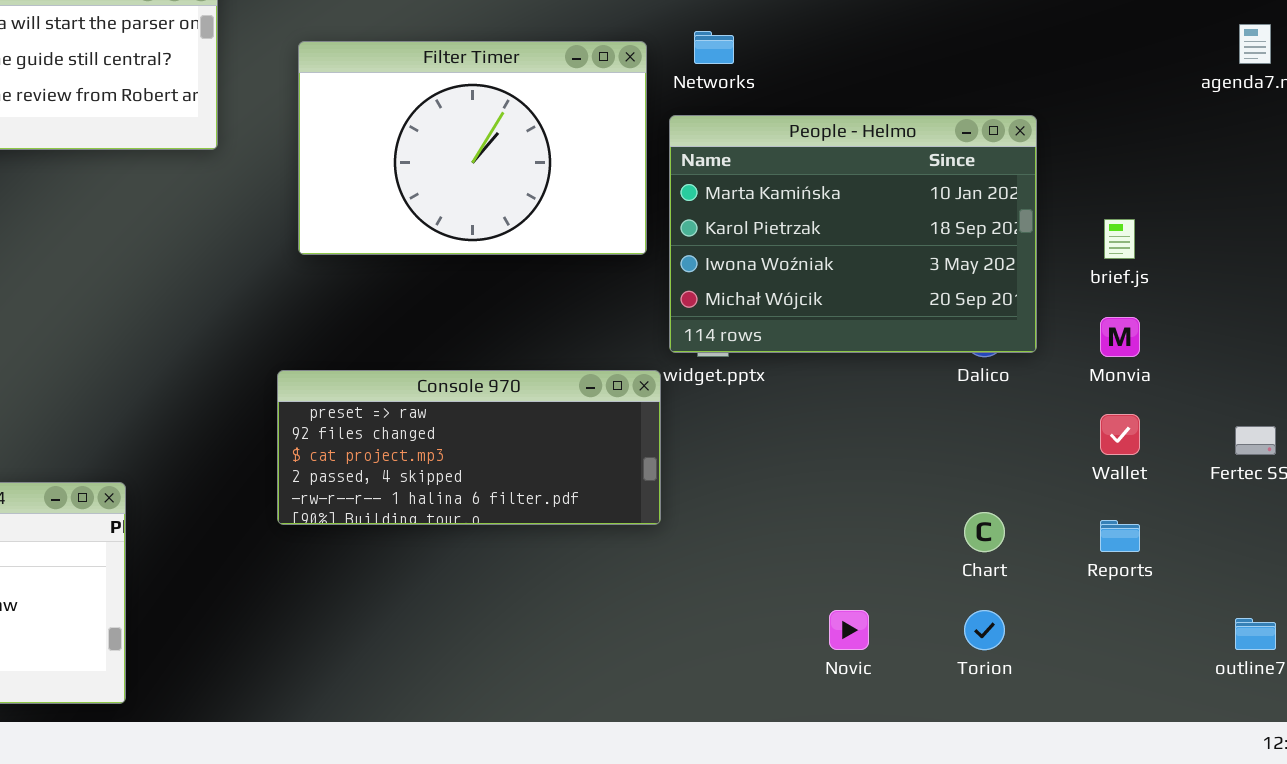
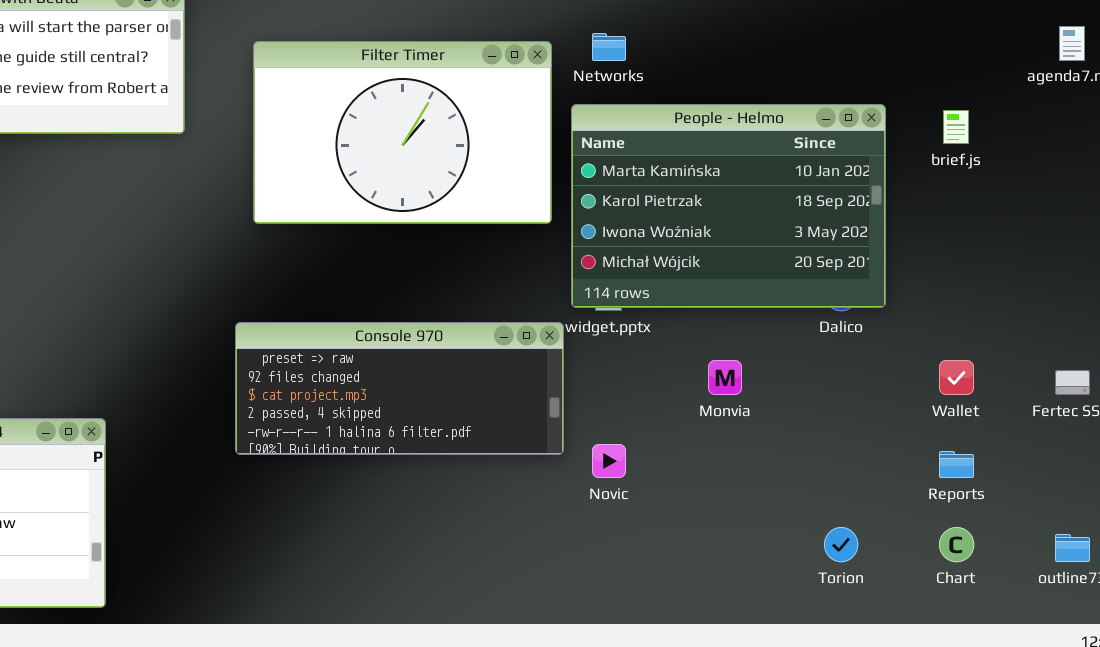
brief.js: [1104,219,1135,259] -> [943,110,969,144], moved
Monvia: [1100,317,1140,357] -> [708,360,742,395], moved
Chart: [964,512,1005,552] -> [939,527,974,562], moved
Novic: [829,610,869,650] -> [592,444,626,478], moved

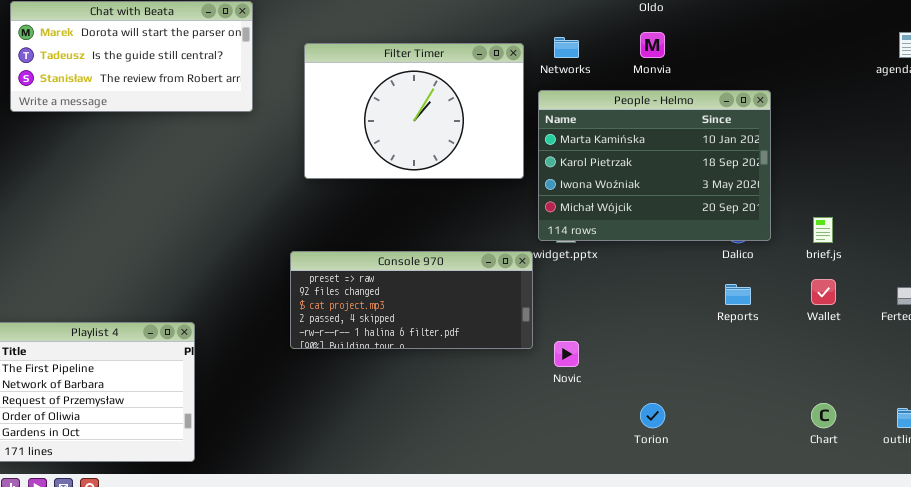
brief.js: [943,110,969,144] -> [813,217,833,243], moved
Monvia: [708,360,742,395] -> [640,32,665,58], moved
Reports: [939,451,974,478] -> [725,284,751,305], moved
Torion: [824,527,858,562] -> [640,403,665,428], moved

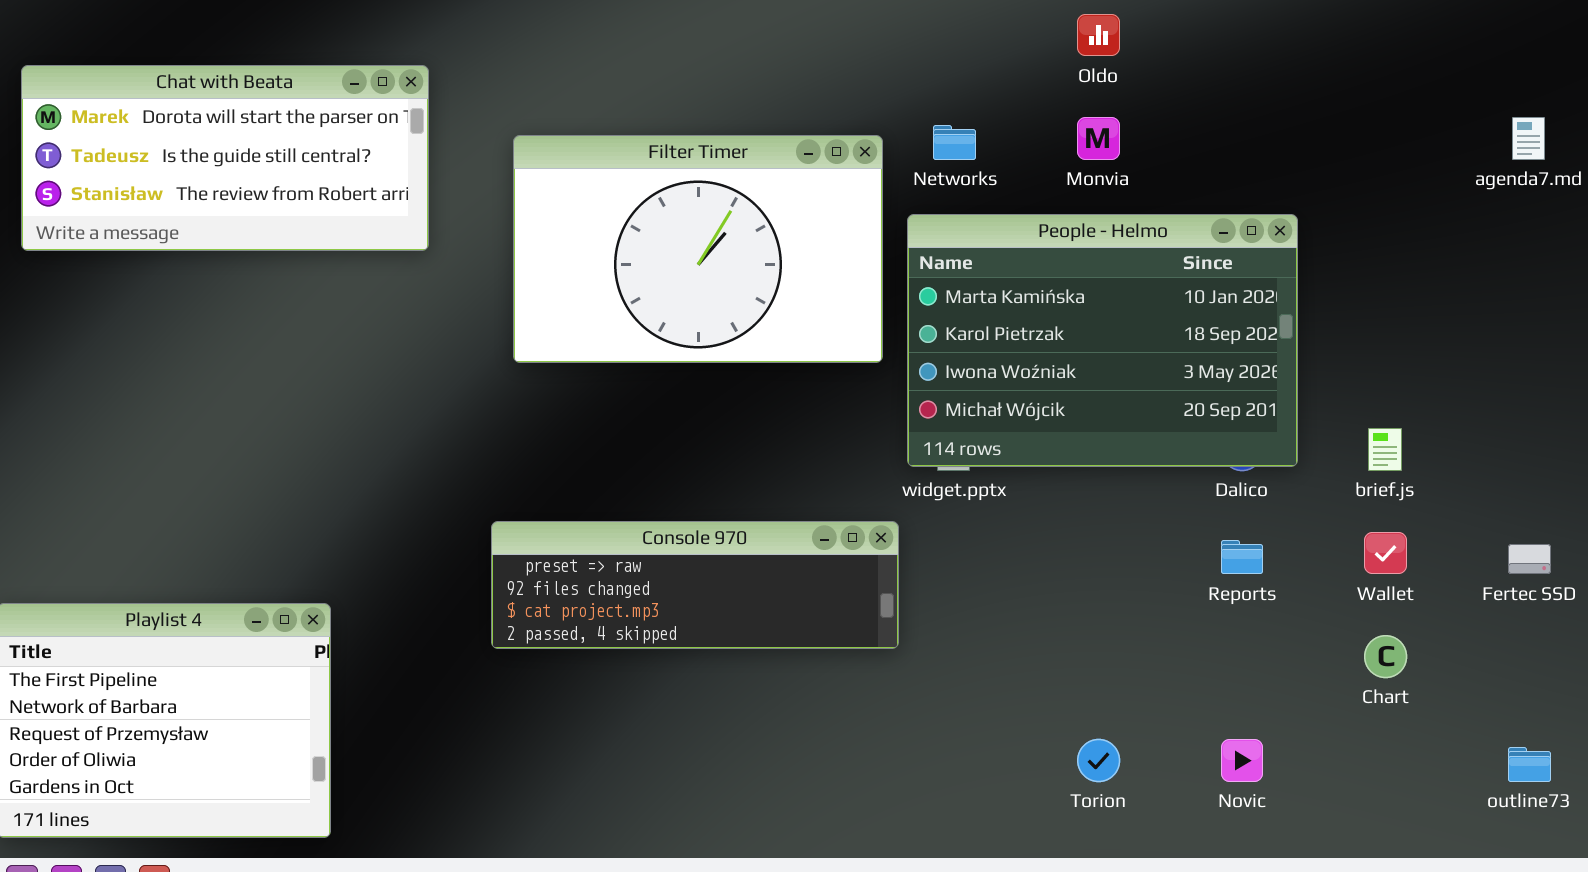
Console 970: [290,251,533,349] -> [491,521,899,649], resized
Novic: [554,341,579,367] -> [1221,739,1263,782], moved
Chart: [811,403,836,428] -> [1364,635,1407,678], moved

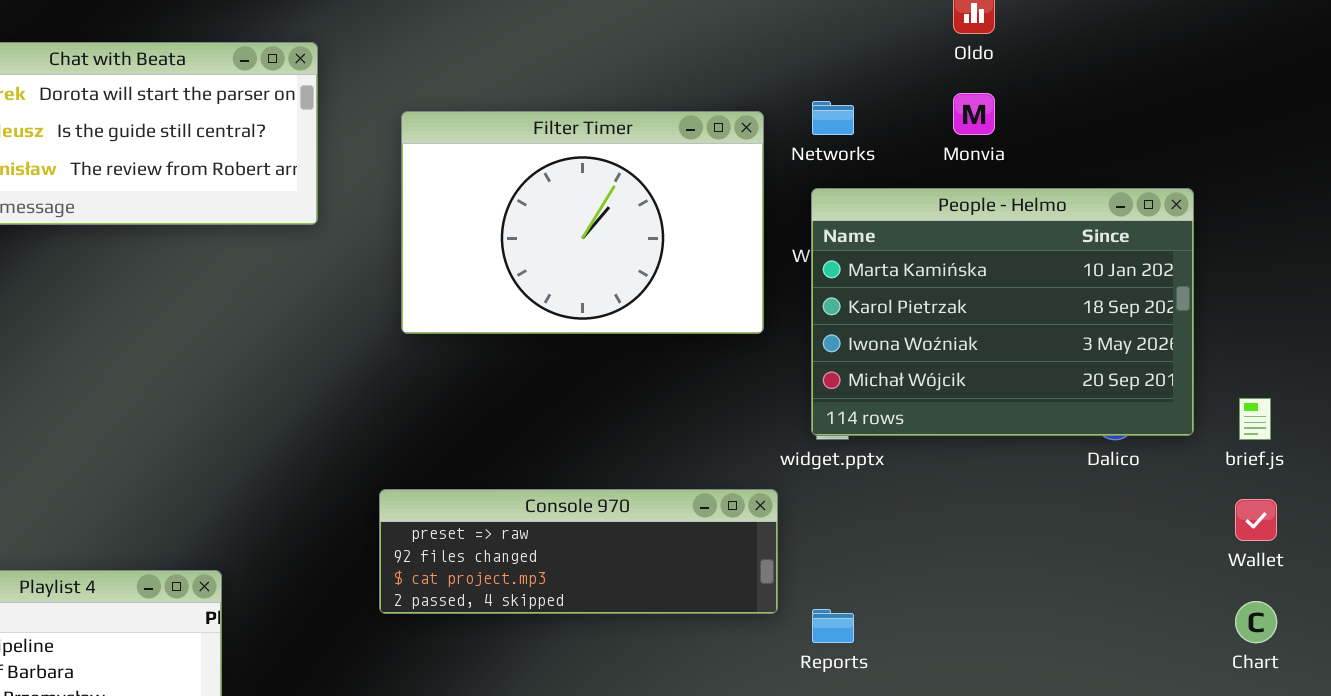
People - Helmo: [907,214,1298,467] -> [811,188,1194,436], moved
Reports: [1221,540,1263,574] -> [812,609,854,643], moved

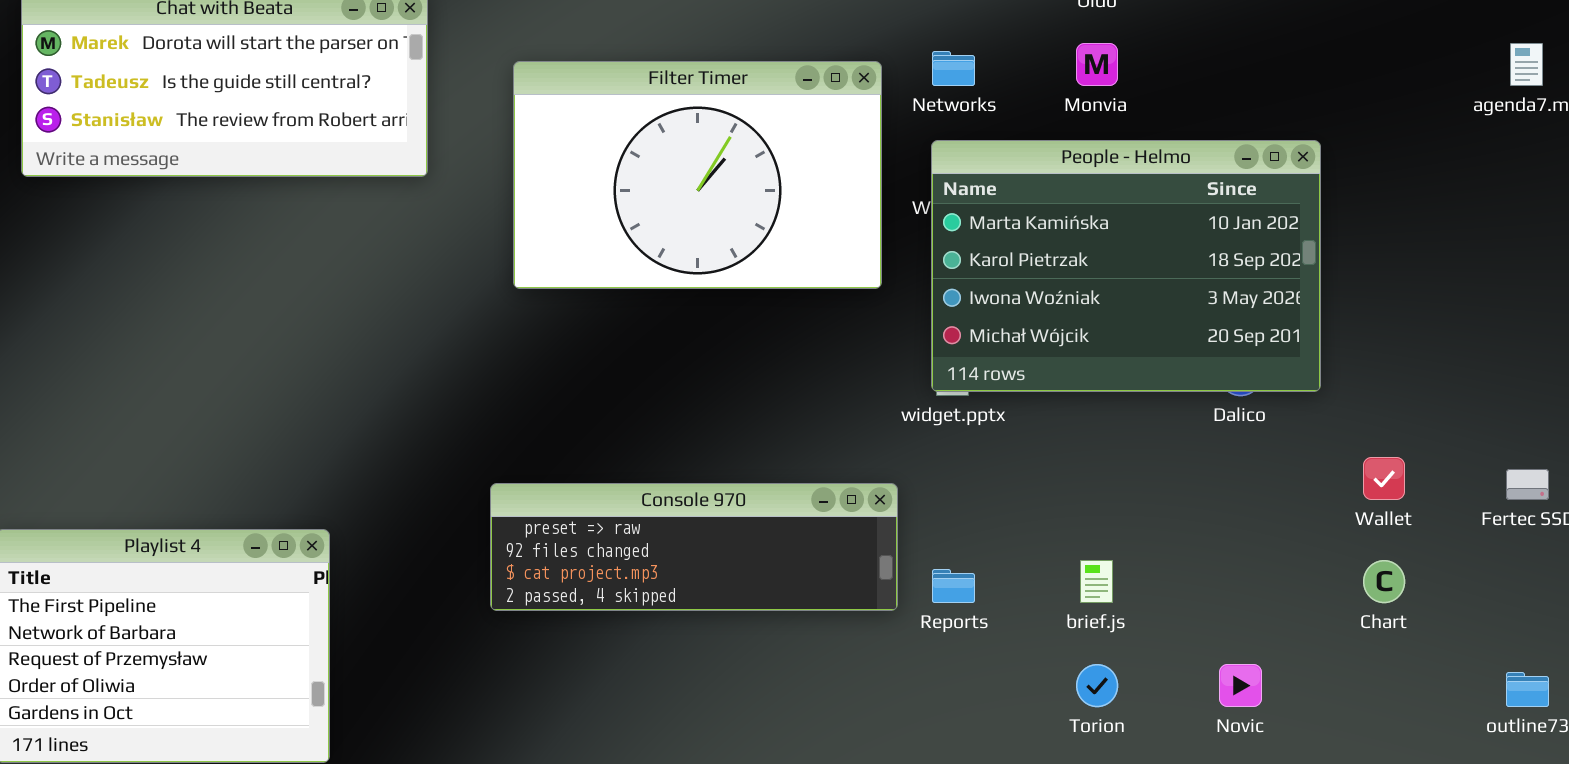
brief.js: [1239,398,1271,440] -> [1080,560,1113,603], moved
Console 970: [379,489,778,614] -> [490,483,898,611], moved

